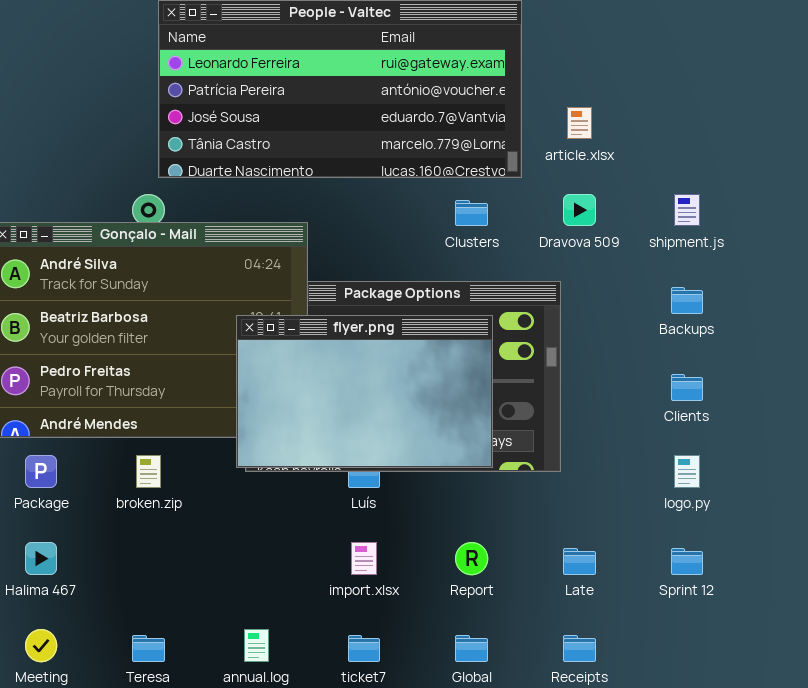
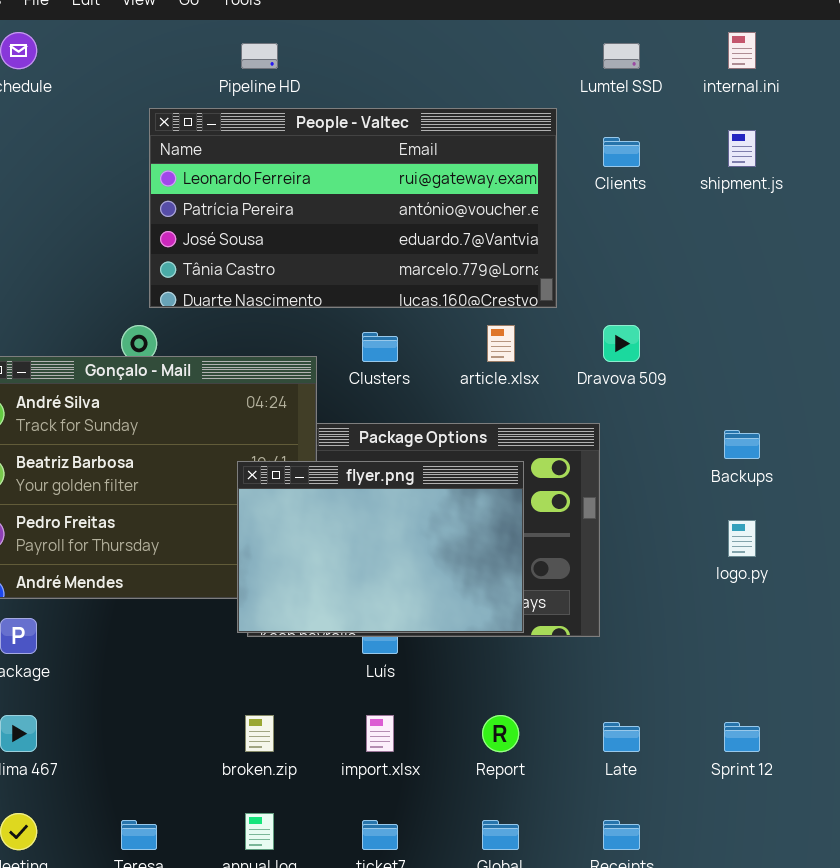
article.xlsx: [567,107,592,139] -> [487,325,515,362], moved
shipment.js: [674,194,700,226] -> [728,130,756,167], moved
Clusters: [455,200,488,226] -> [362,332,398,362], moved
Clients: [671,374,703,401] -> [603,137,640,167], moved
broken.zip: [136,455,161,488] -> [245,715,274,752], moved
logo.py: [674,455,700,488] -> [728,520,756,557], moved

